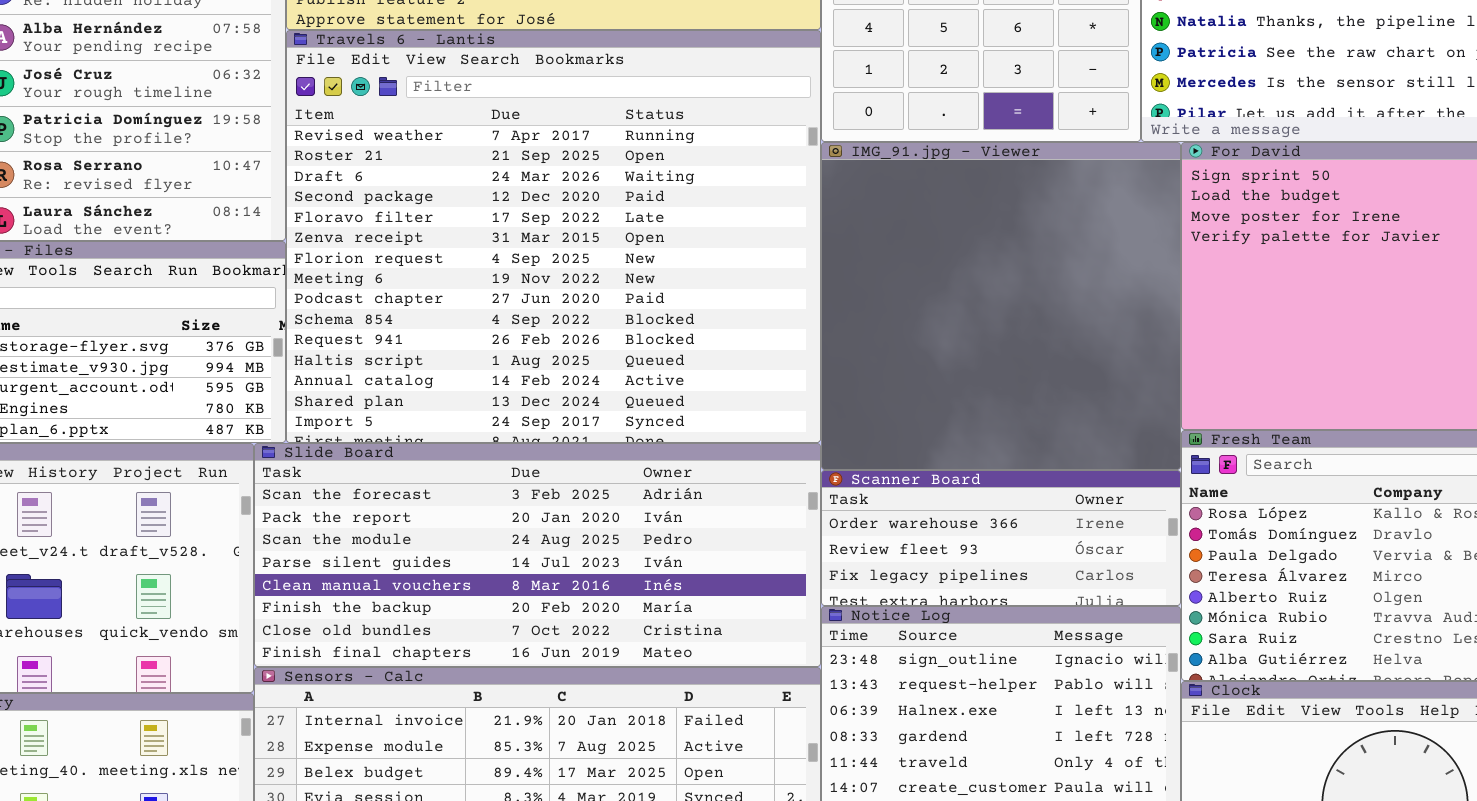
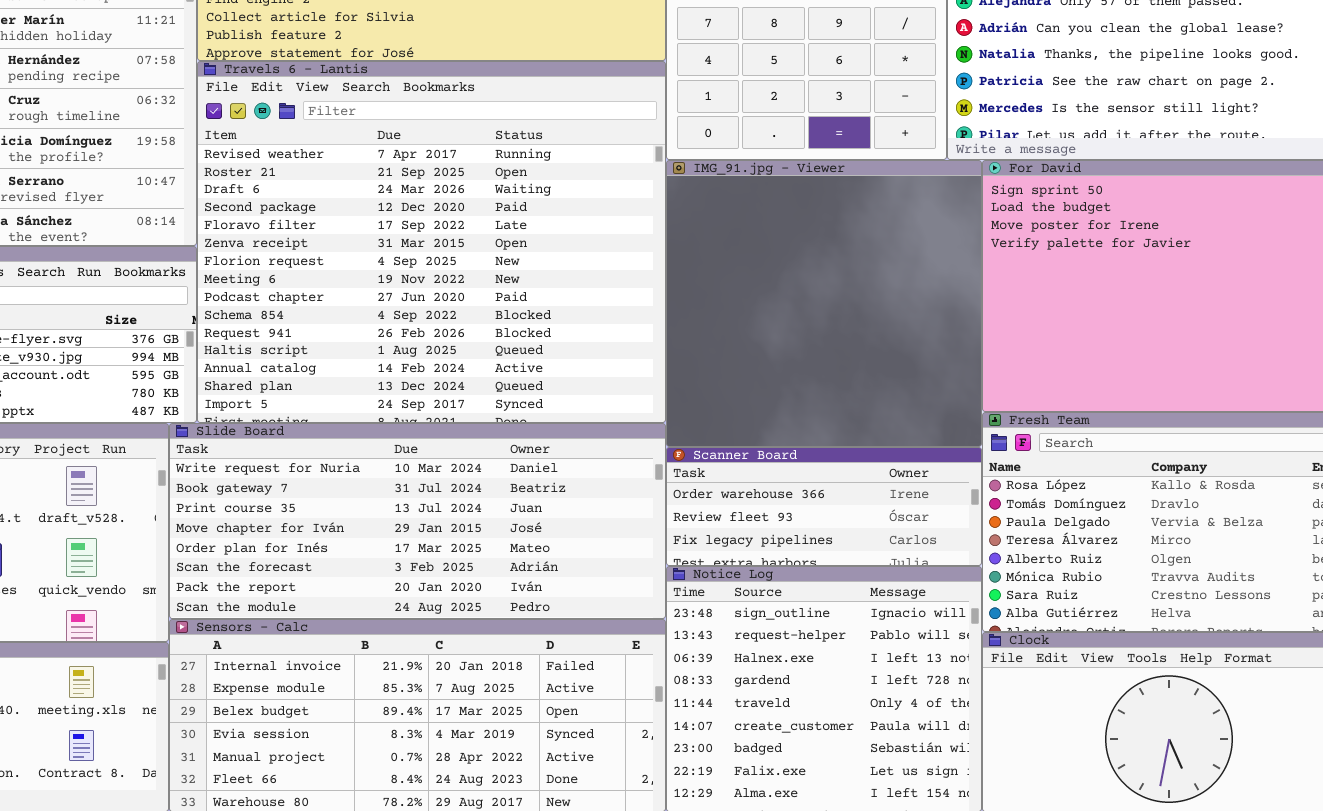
Slide Board: [254,443,821,667] -> [169,423,666,619], scrolled up 5 rows

